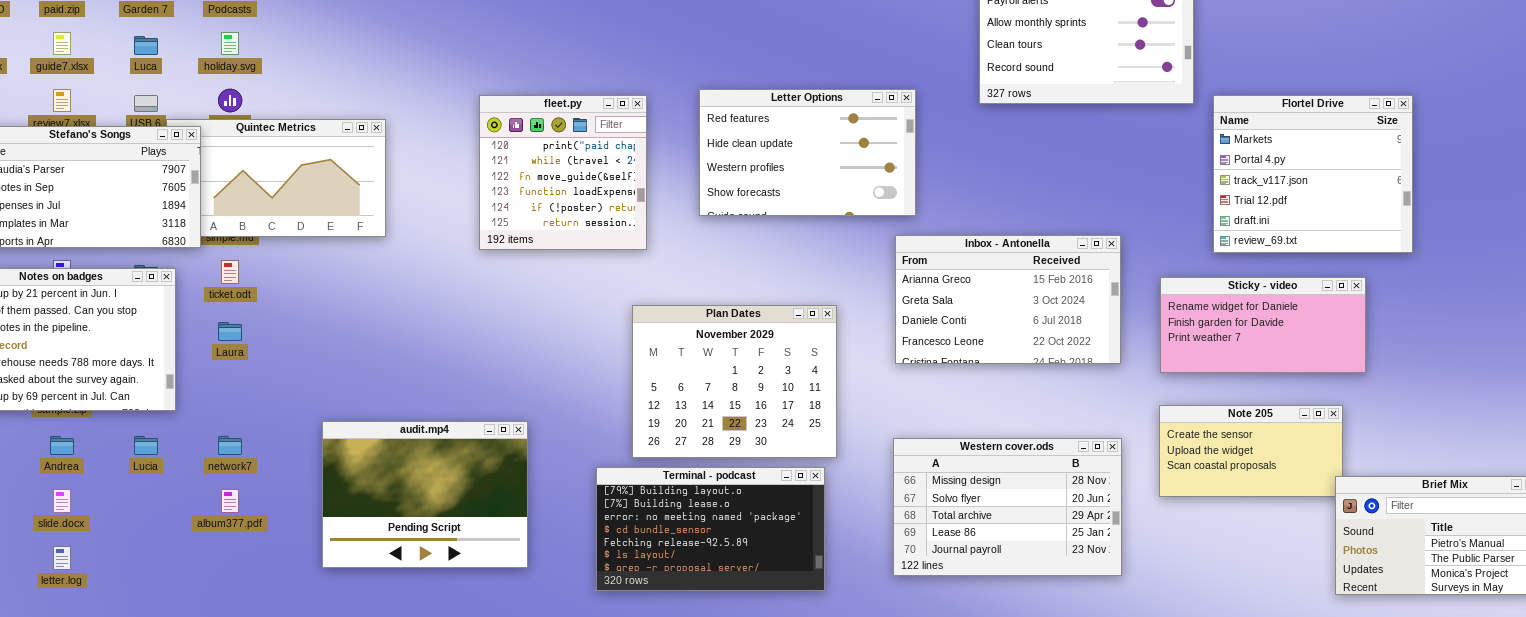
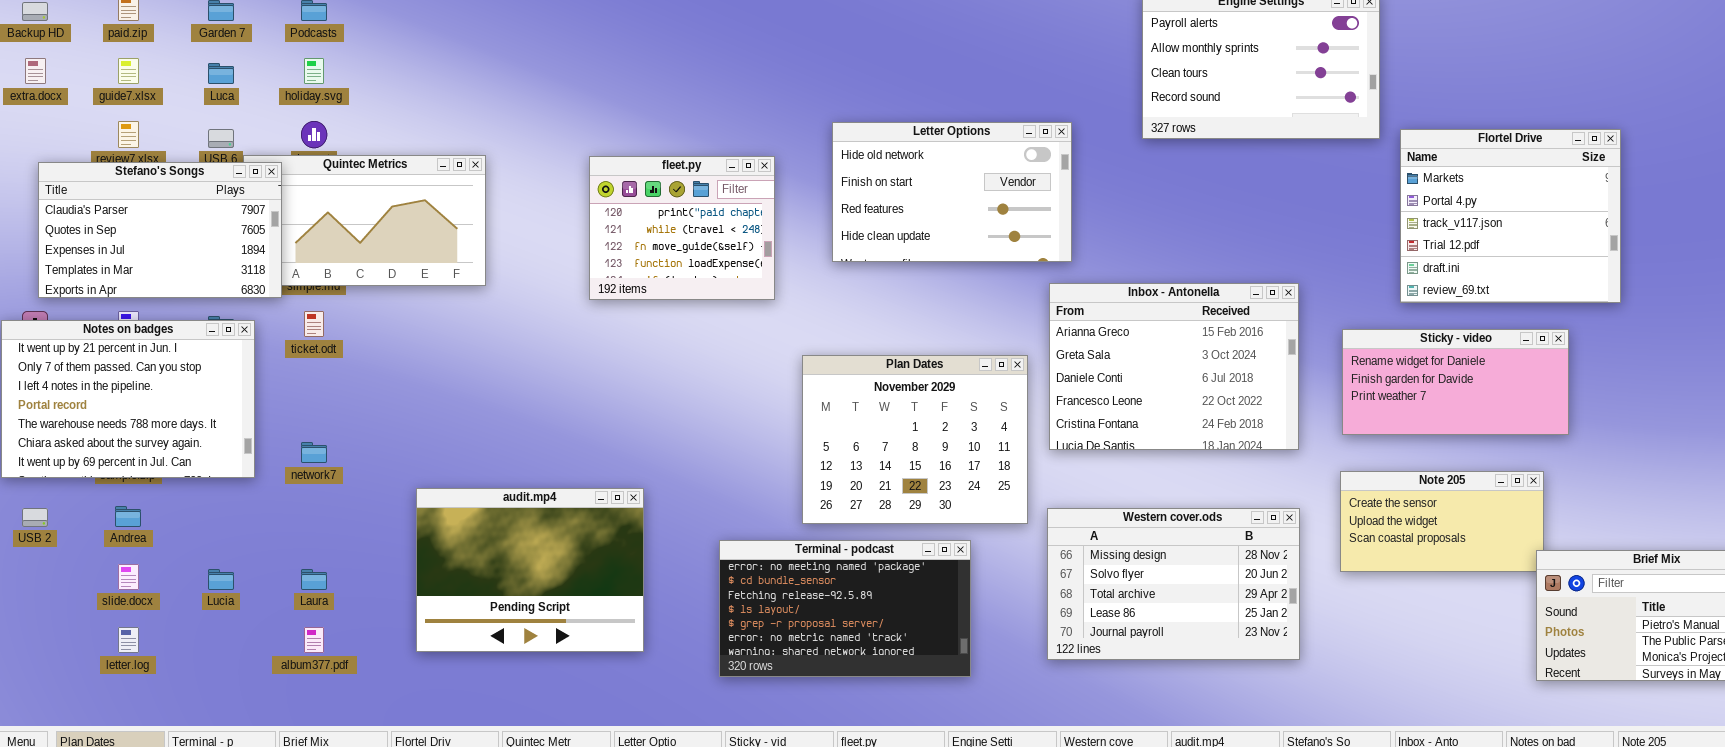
Letter Options: [699,89,916,216] -> [832,122,1072,262], scrolled up 2 rows
fleet.py: [479,95,647,250] -> [589,156,775,300], resized
Inbox - Antonella: [895,235,1121,364] -> [1049,283,1299,450], resized
Plan Dates: [632,305,837,458] -> [802,355,1028,524], moved
Laura: [218,322,242,341] -> [301,569,327,590], moved
Lucia: [134,436,158,455] -> [208,569,234,590], moved
network7: [218,436,242,455] -> [301,442,327,463], moved
Terminal - podcast: [596,467,825,591] -> [719,540,971,677], scrolled down 2 rows
album377.pdf: [221,489,239,513] -> [304,627,324,653], moved

